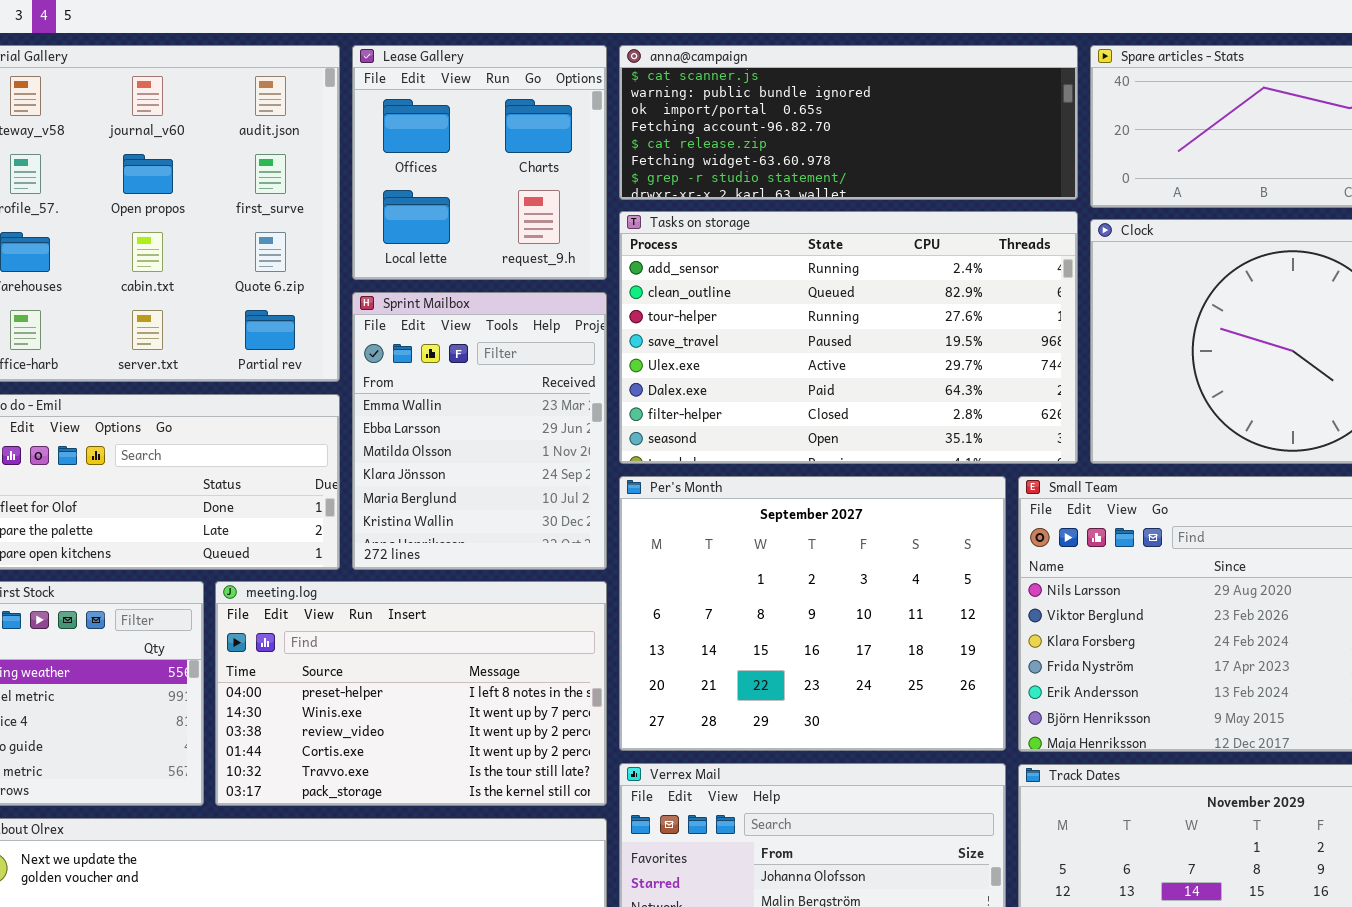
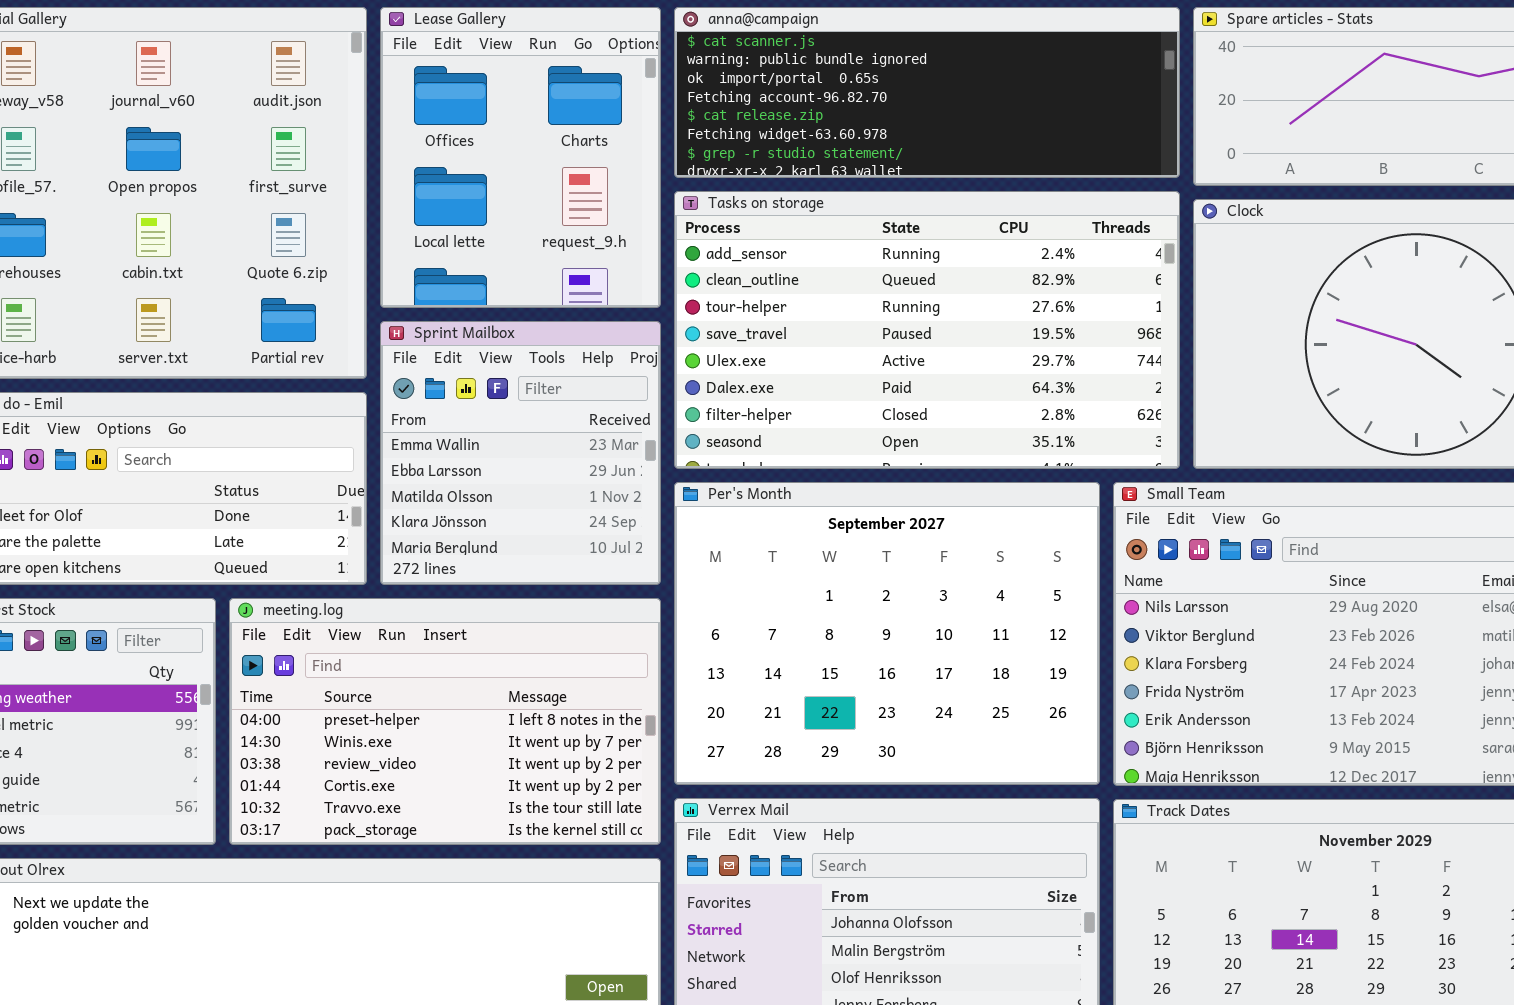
Lease Gallery: [352,45,607,280] -> [380,7,661,308], resized
Sprint Mailbox: [352,292,607,570] -> [380,321,661,585], resized

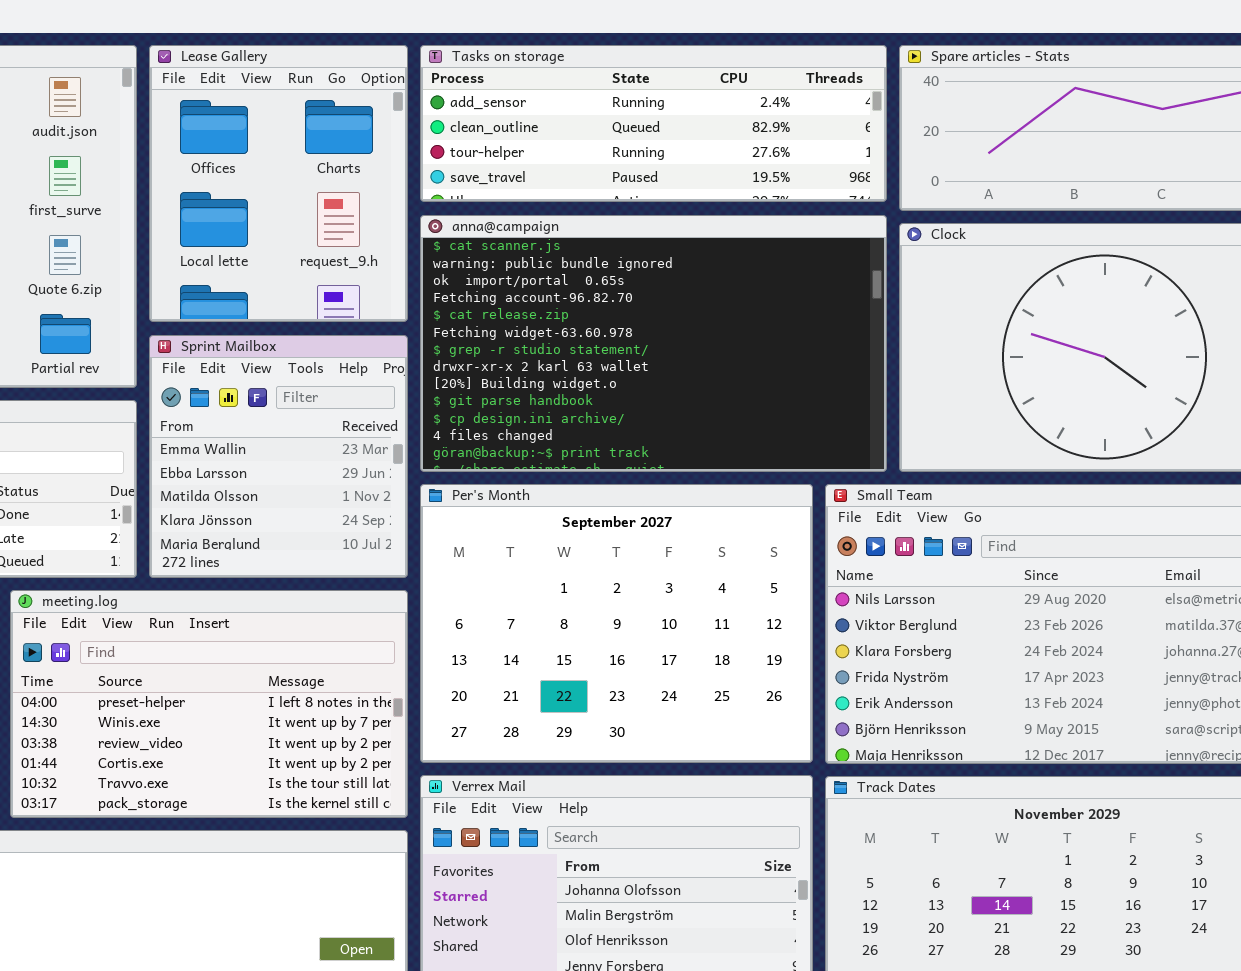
anna@campaign: [674,7,1180,178] -> [420,215,887,472], moved, resized
Tasks on storage: [674,191,1180,469] -> [420,45,887,202], moved, resized

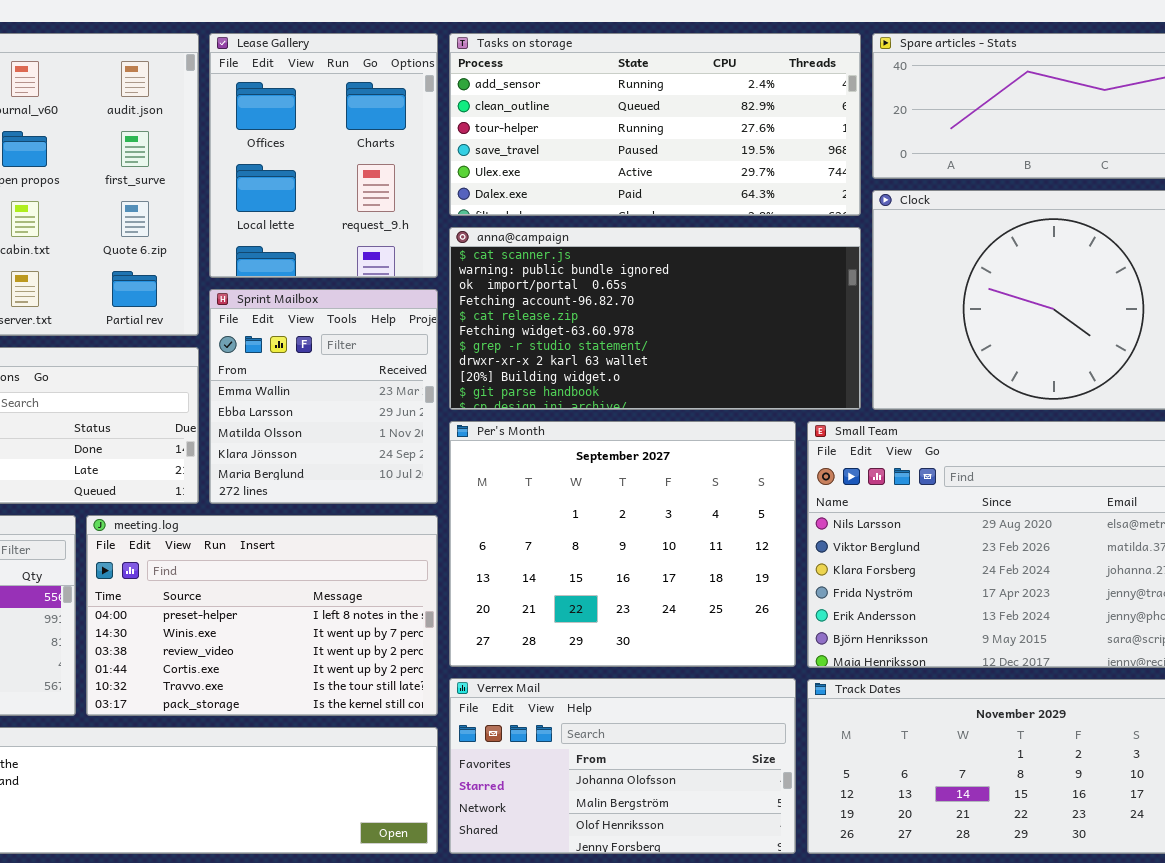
Tasks on storage: [420,45,887,202] -> [449,33,861,216], resized
anna@campaign: [420,215,887,472] -> [449,227,861,410], resized

